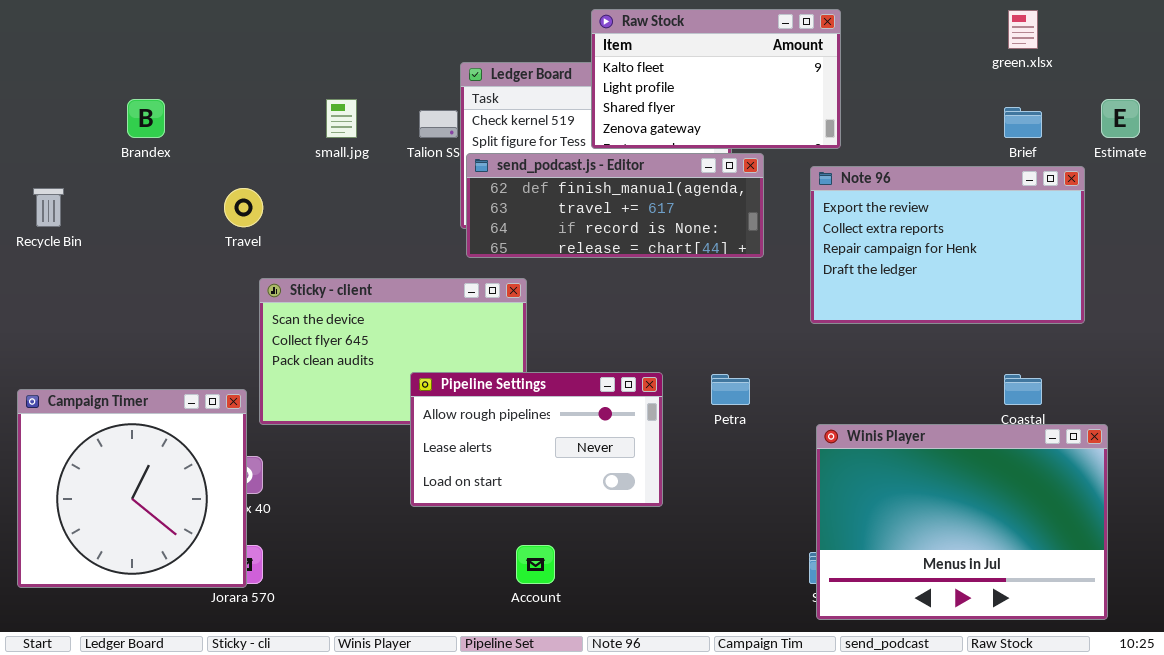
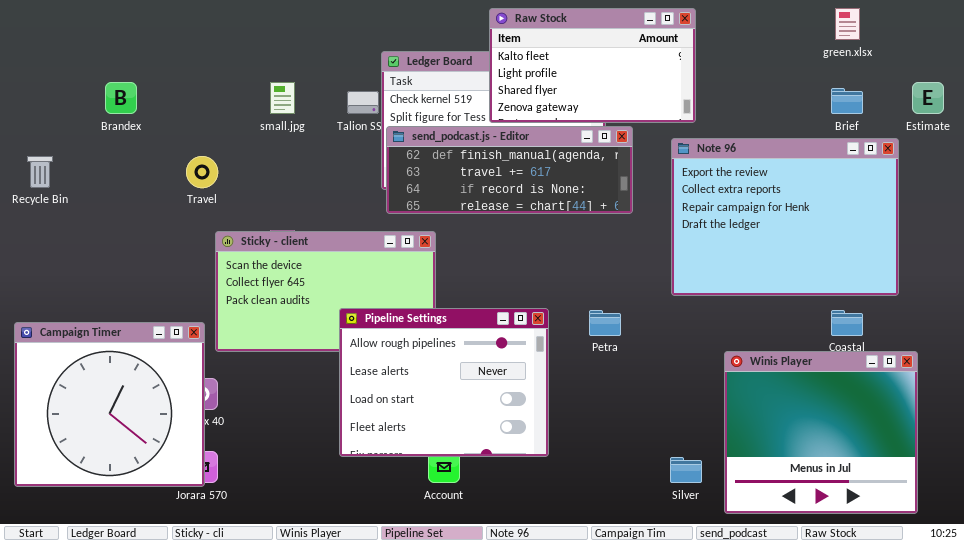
Note 96: [810,166,1085,324] -> [671,138,899,296], resized
Pipeline Settings: [410,372,663,507] -> [339,308,549,457], resized
Winis Player: [816,424,1108,620] -> [724,351,918,514], resized

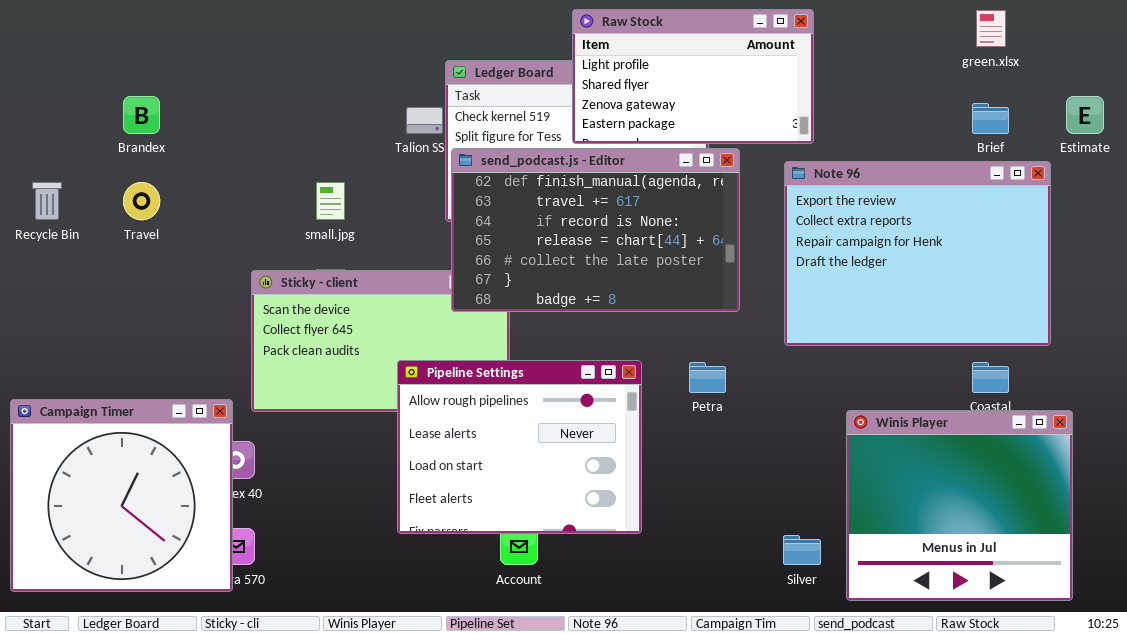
Raw Stock: [489,8,696,123] -> [572,9,814,144], scrolled down 1 row
small.jpg: [270,82,295,114] -> [316,182,345,220], moved
send_podcast.js - Editor: [386,126,633,214] -> [451,148,740,312], resized
Travel: [186,156,218,188] -> [123,182,160,220], moved
Campaign Timer: [14,322,205,487] -> [10,399,233,592], moved

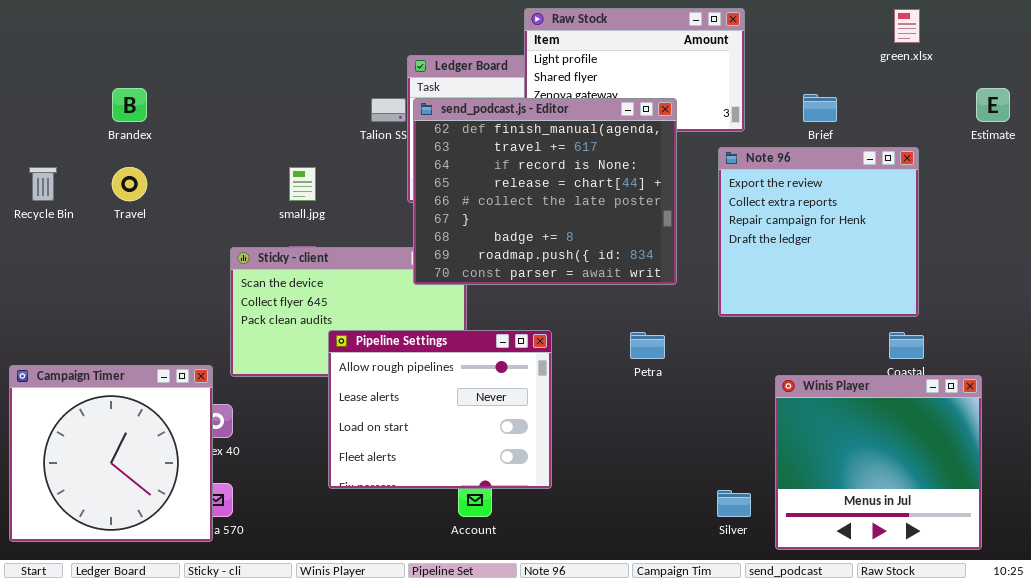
Brief: [972,103,1009,134] -> [803,94,837,122], moved
send_podcast.js - Editor: [451,148,740,312] -> [413,98,677,285], resized
Note 96: [784,161,1051,346] -> [718,147,919,317], resized
Pipeline Settings: [397,360,642,534] -> [328,330,552,489], moved

